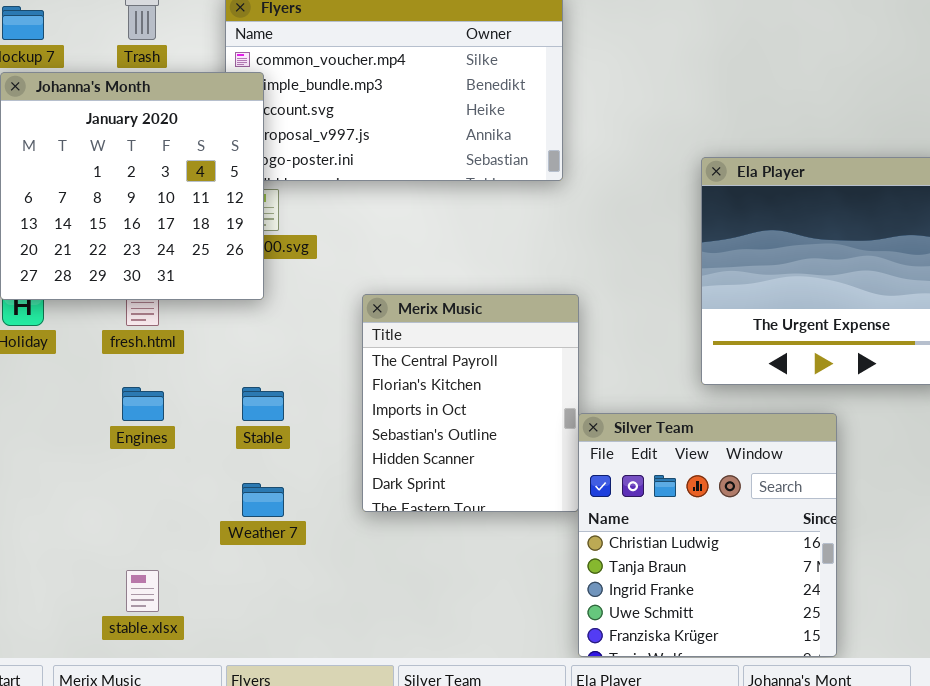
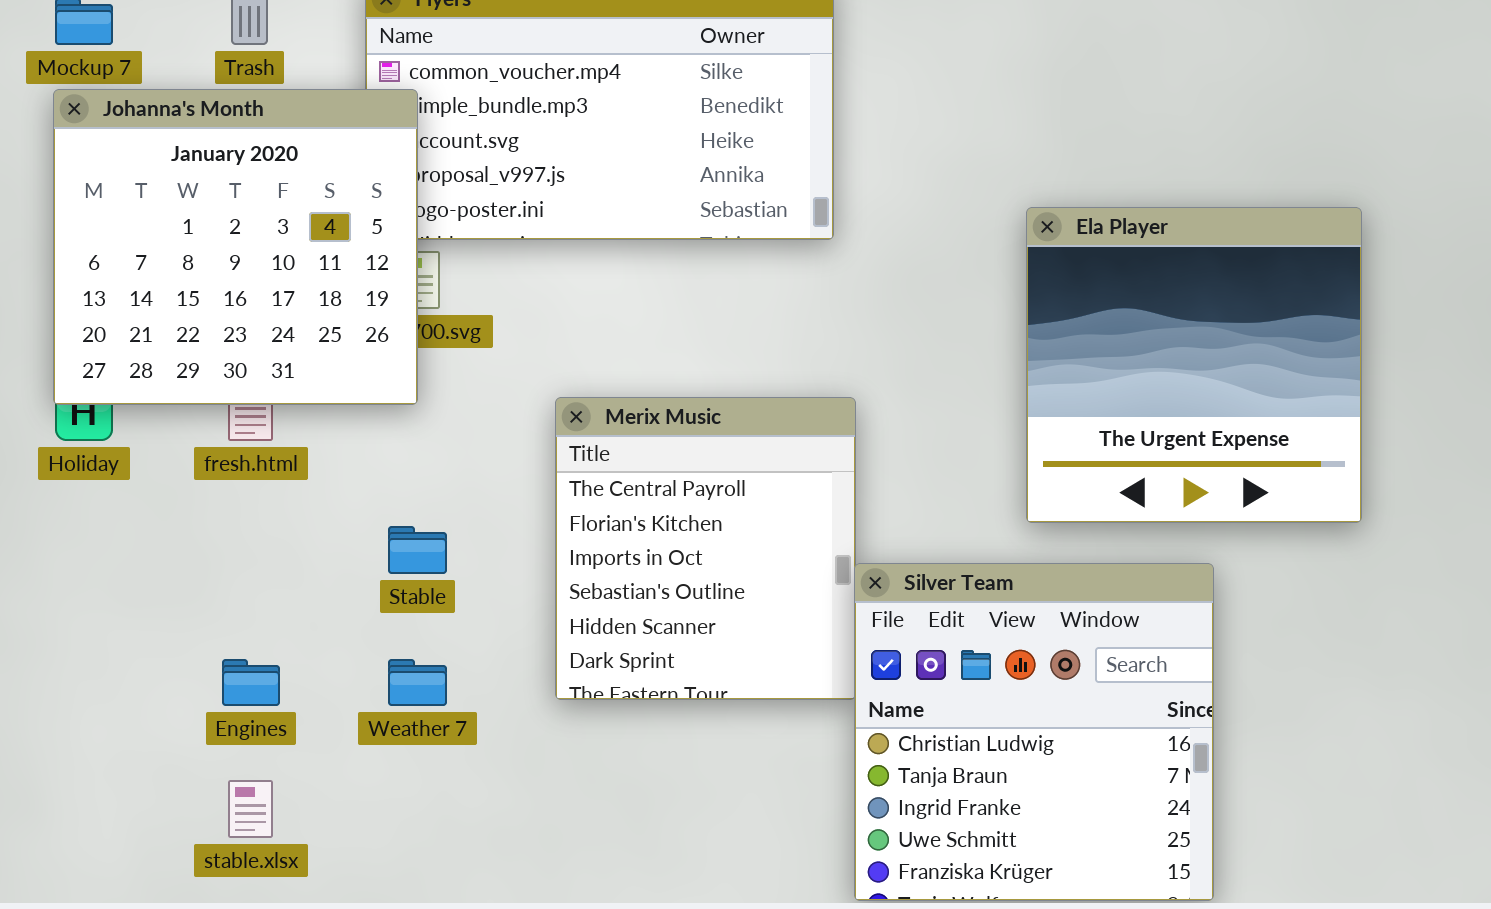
Engines: [122,387,164,421] -> [222,659,280,706], moved

